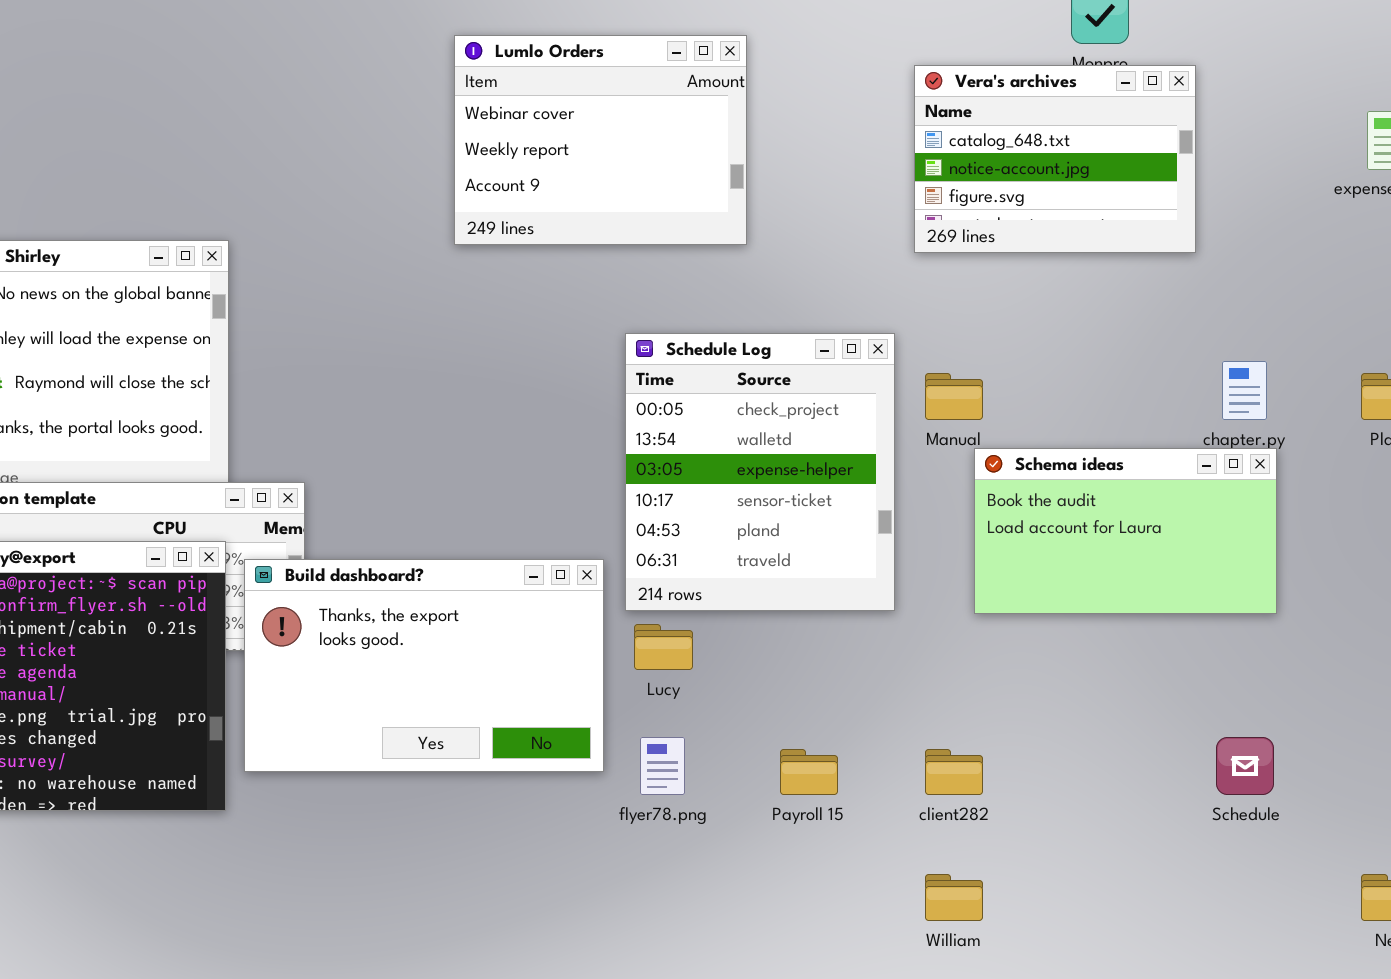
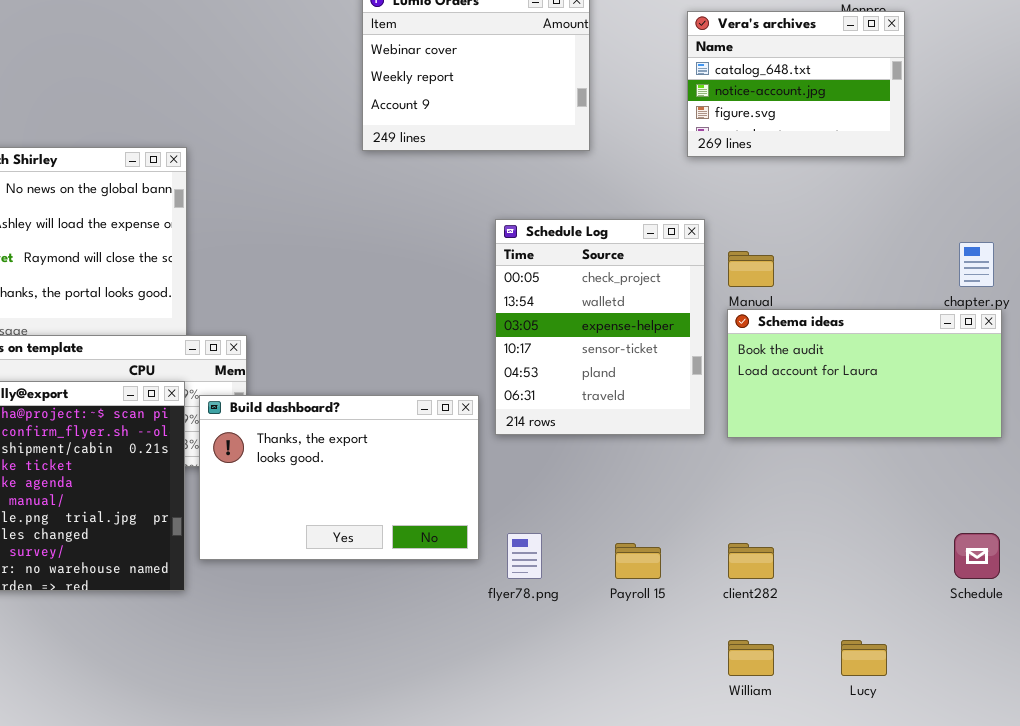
Vera's archives: [914,65,1196,253] -> [687,11,905,157], moved
Schema ideas: [974,448,1277,614] -> [727,309,1002,438], resized
Lucy: [634,624,693,670] -> [841,640,887,676], moved

